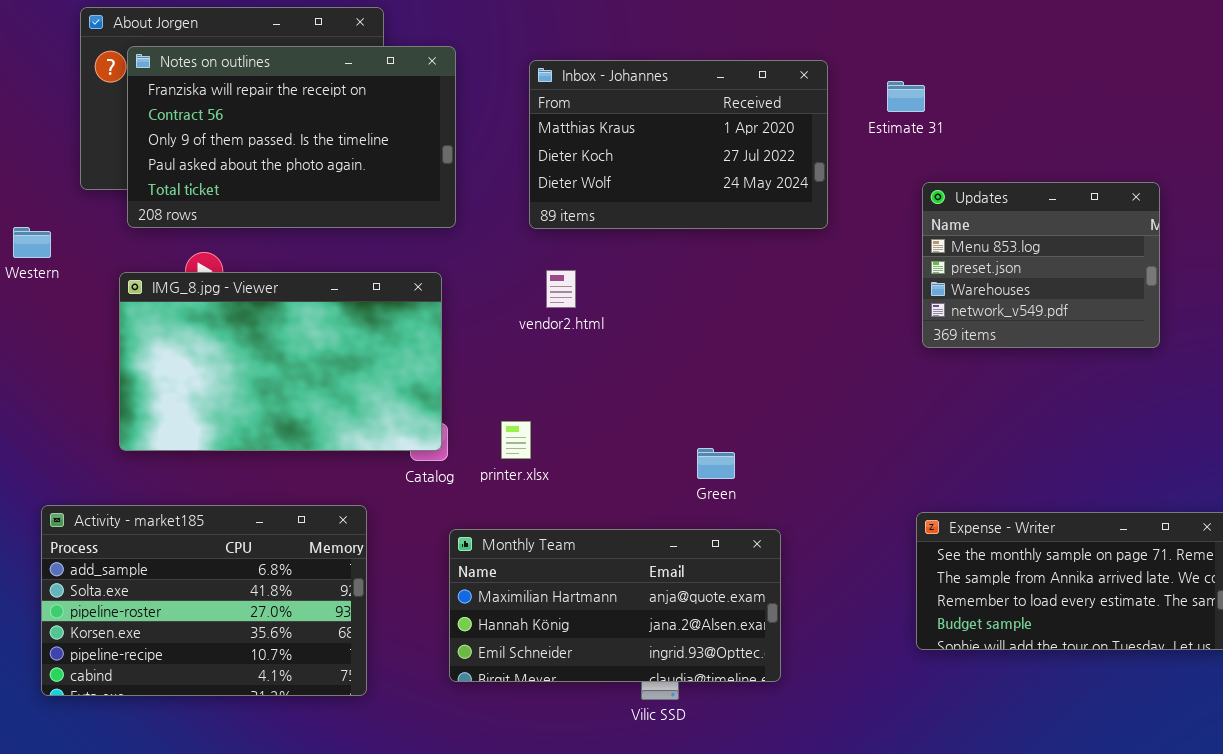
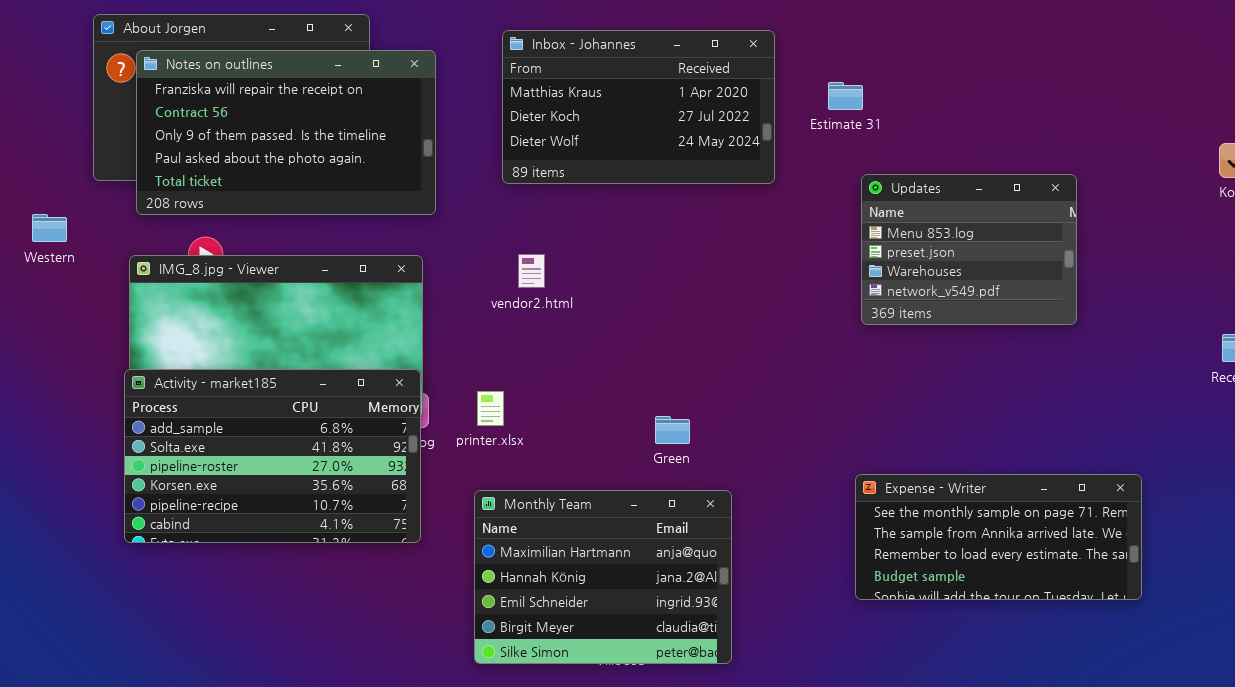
Inbox - Johannes: [529,60,828,229] -> [502,30,775,184], moved
Activity - market185: [41,505,367,696] -> [124,369,421,543], moved
Monthly Team: [449,529,781,682] -> [474,490,732,664], resized

